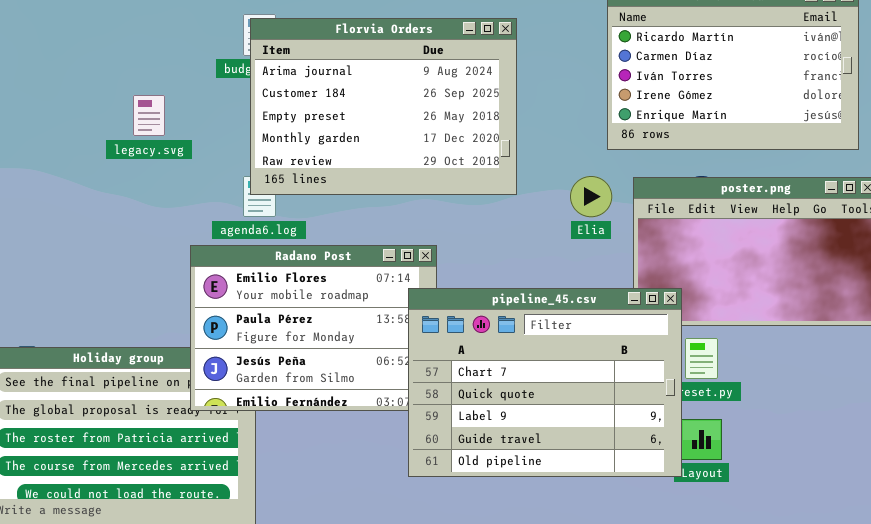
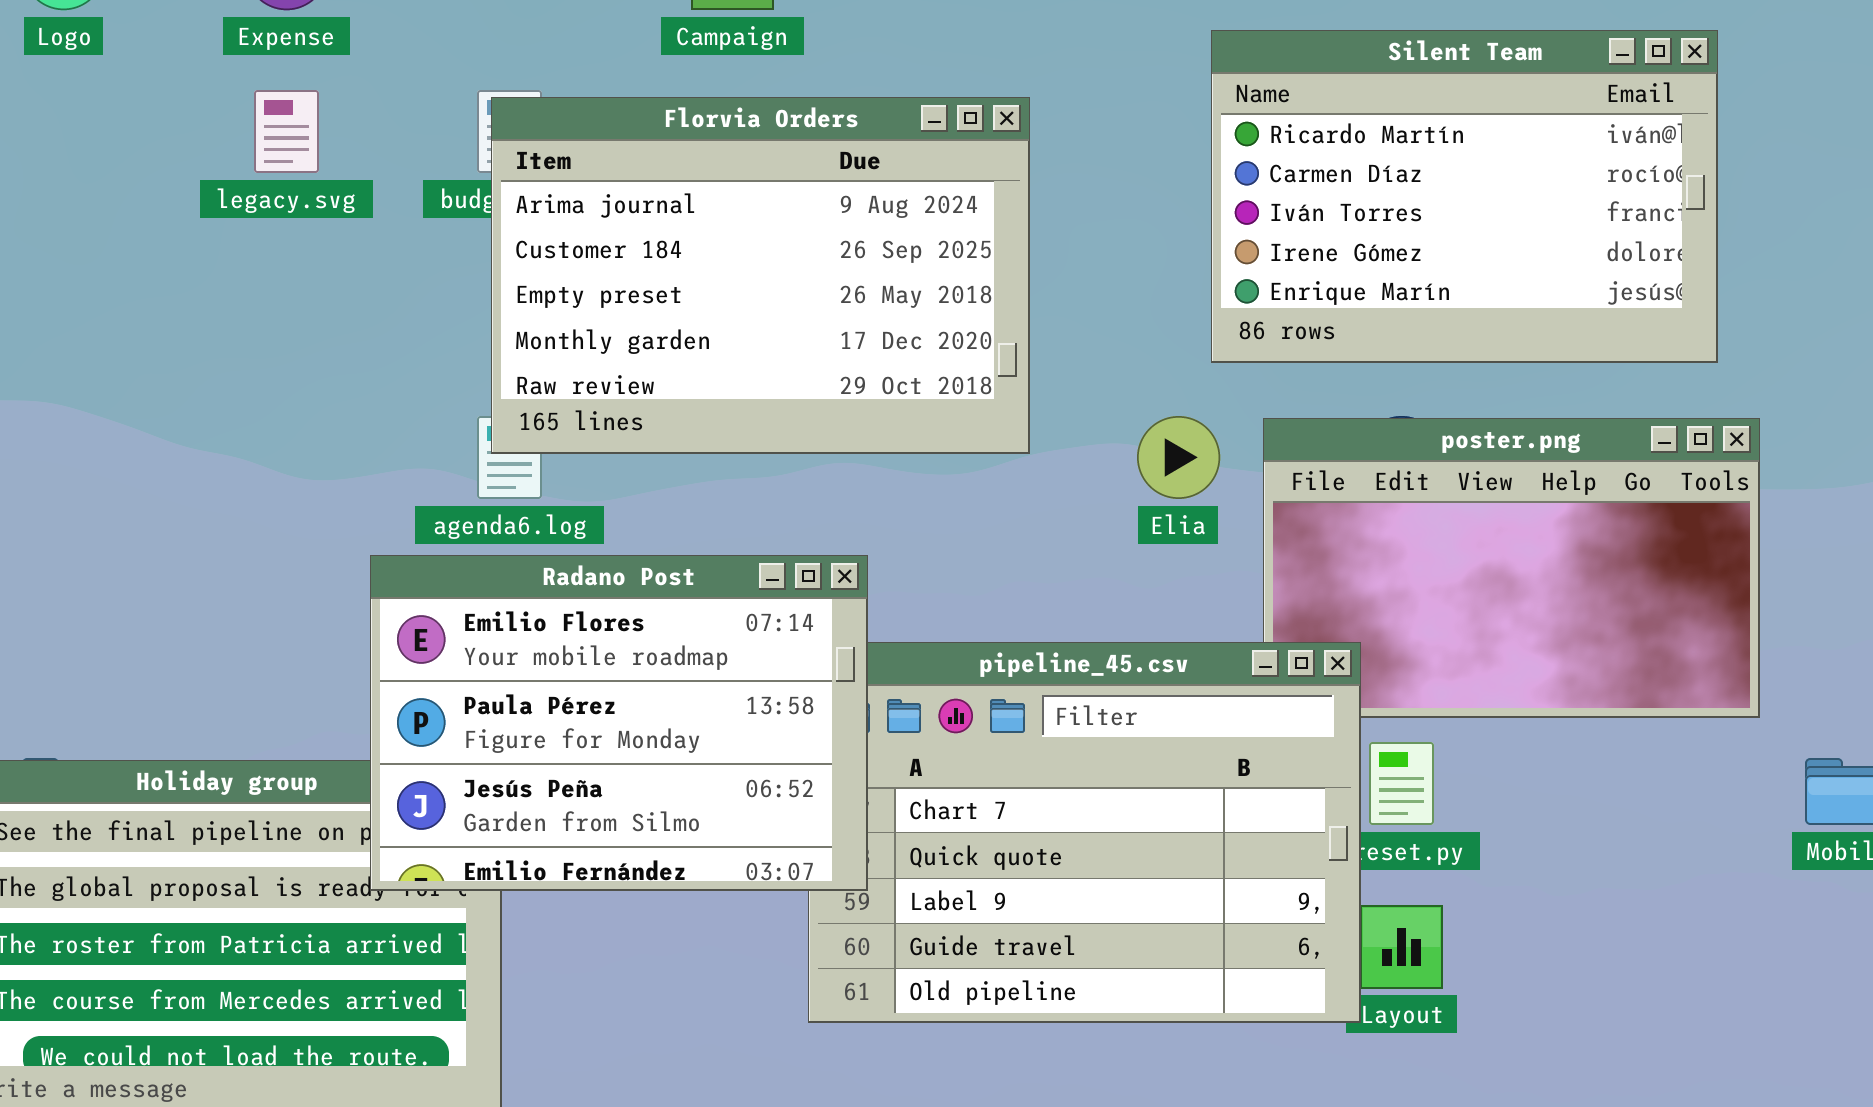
legacy.svg: [133,95,165,136] -> [254,90,319,173], moved
Radano Post: [190,245,437,411] -> [370,555,868,891], raised

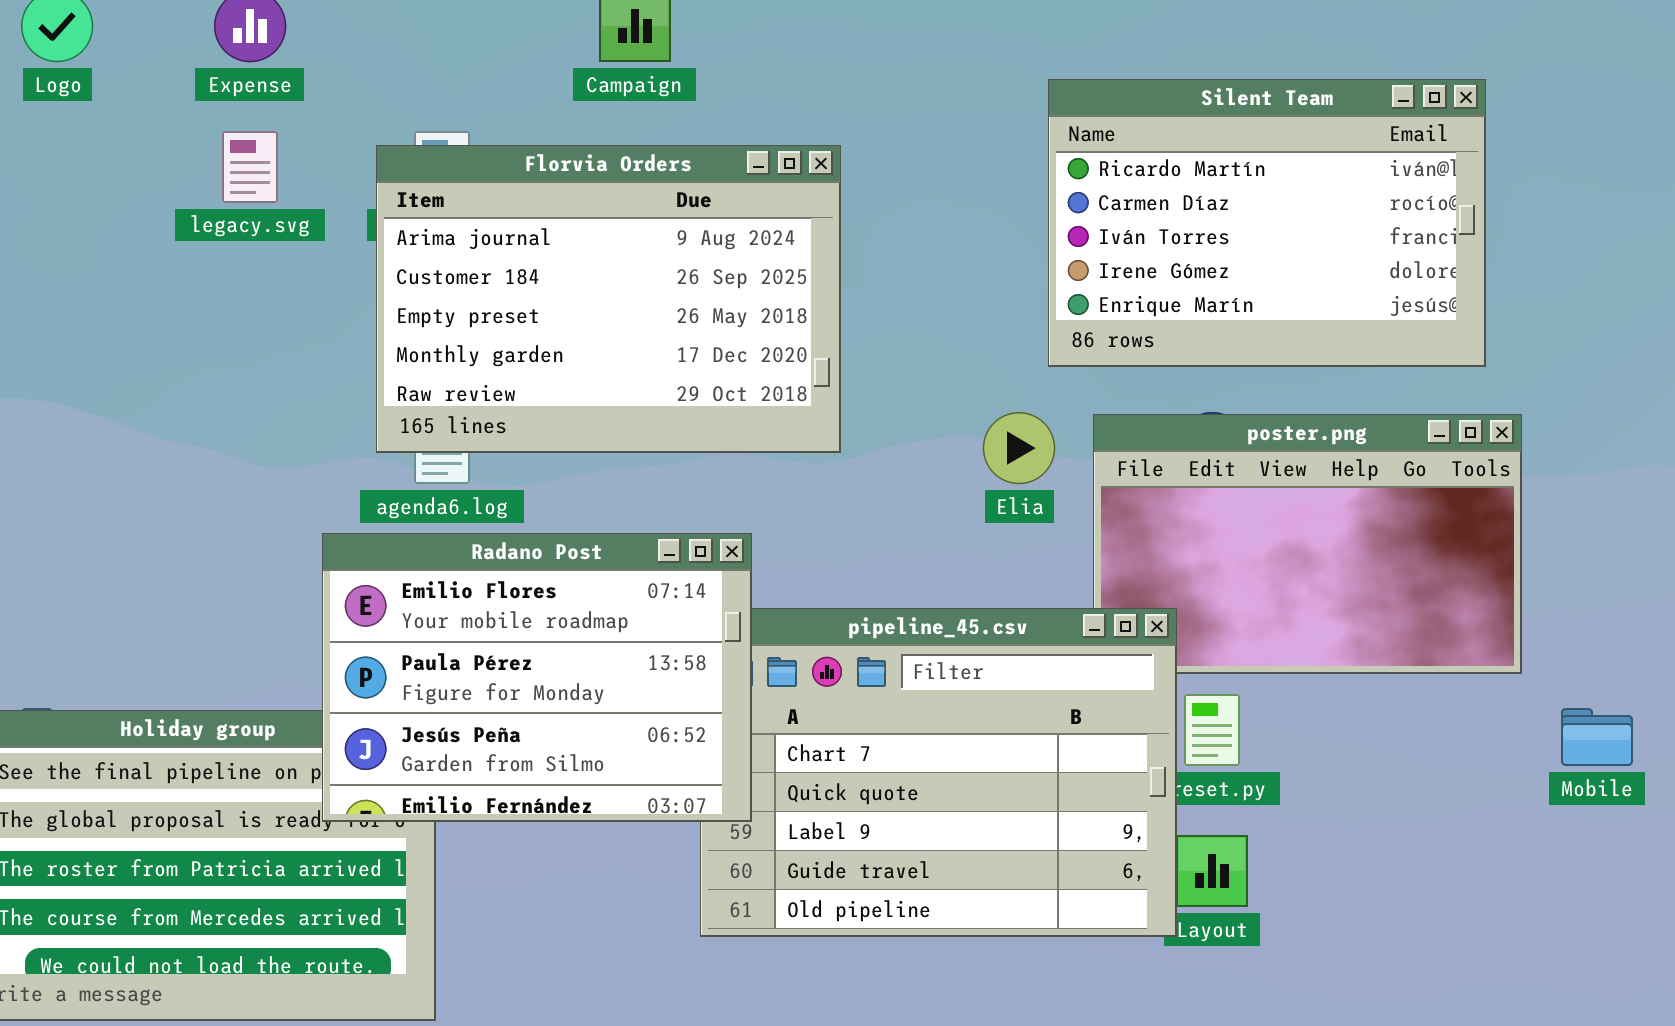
Florvia Orders: [491,97,1030,454] -> [376,145,841,453], moved

